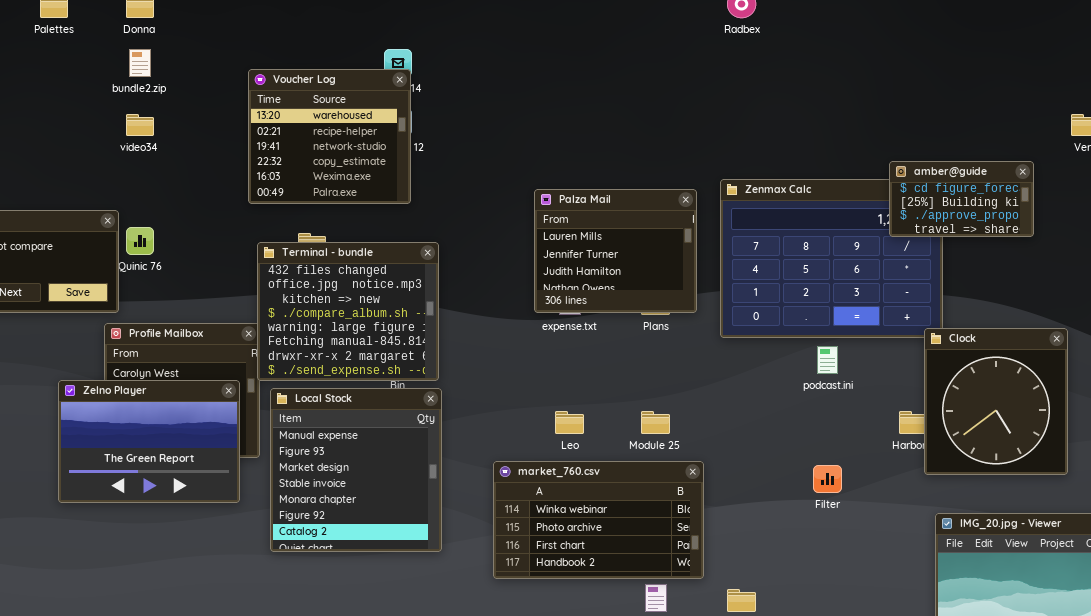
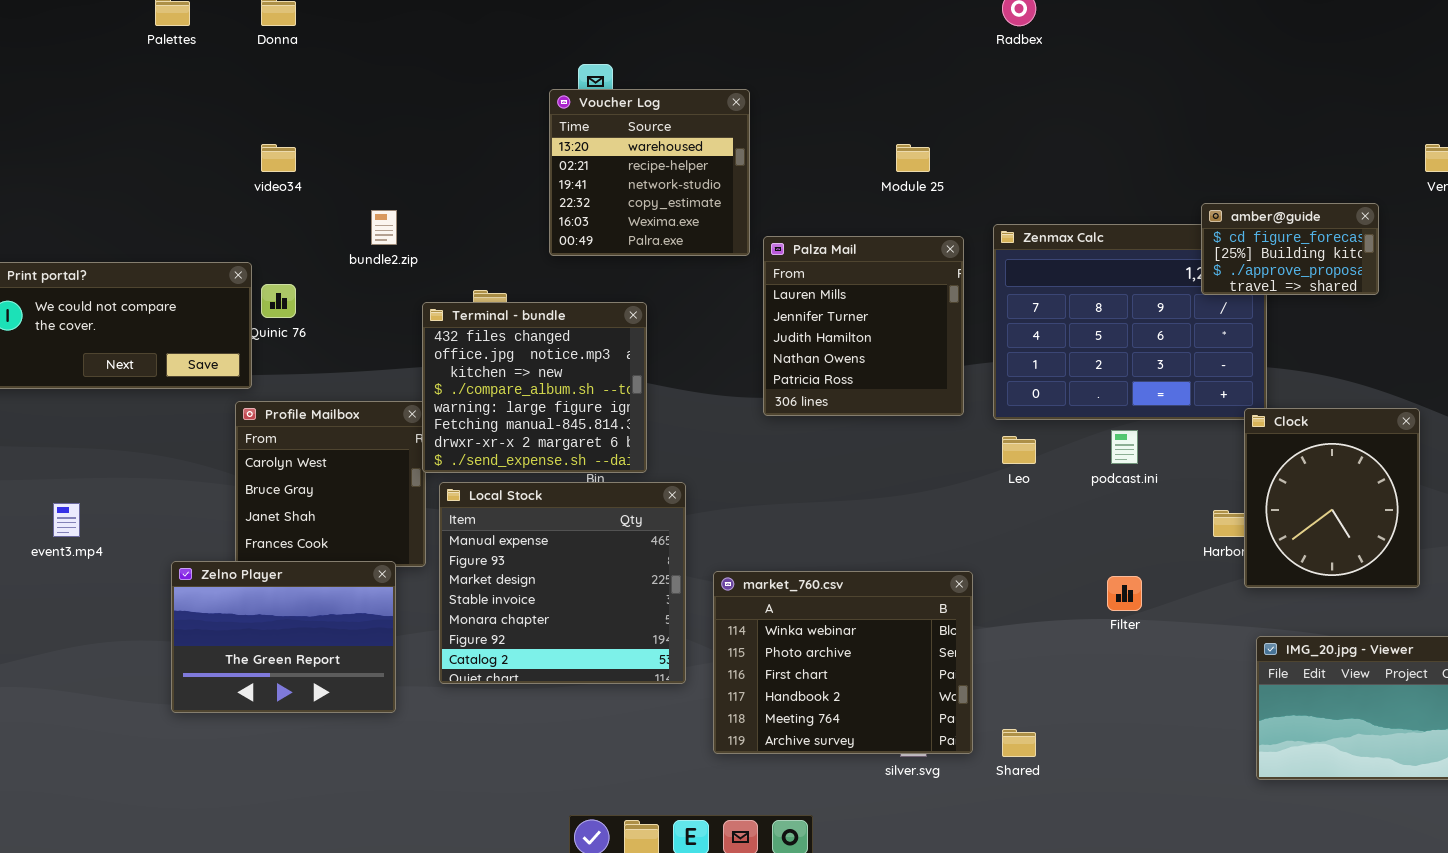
bundle2.zip: [129,49,151,77] -> [371,210,397,245], moved
Voucher Log: [248,69,411,204] -> [549,89,750,256], moved
Palza Mail: [534,189,697,313] -> [763,236,964,416], resized
Zelno Player: [58,380,240,503] -> [171,561,396,713], moved
Local Stock: [270,388,442,552] -> [439,482,686,684], resized
Leo: [555,411,584,434] -> [1002,436,1036,464], moved
Module 25: [641,411,670,434] -> [896,144,930,172], moved
market_760.csv: [493,461,704,579] -> [713,571,973,754], resized

